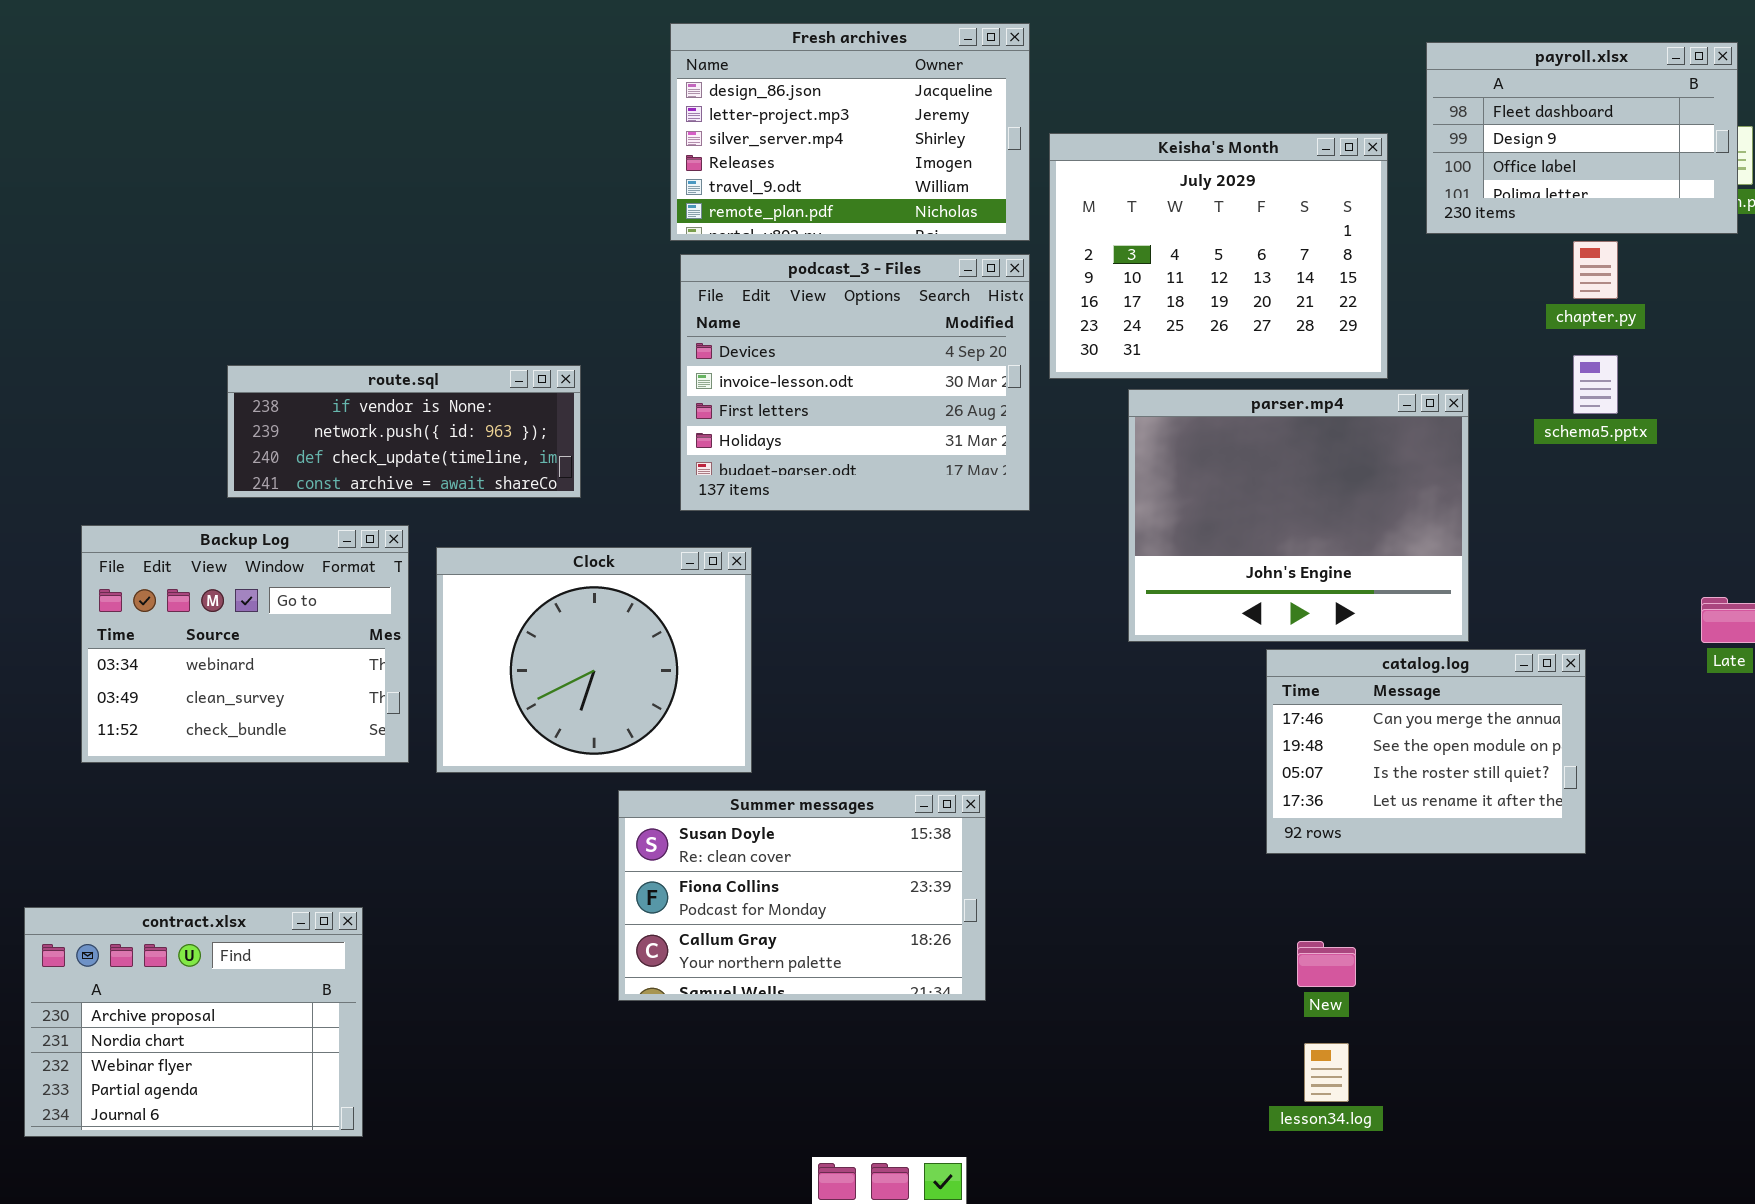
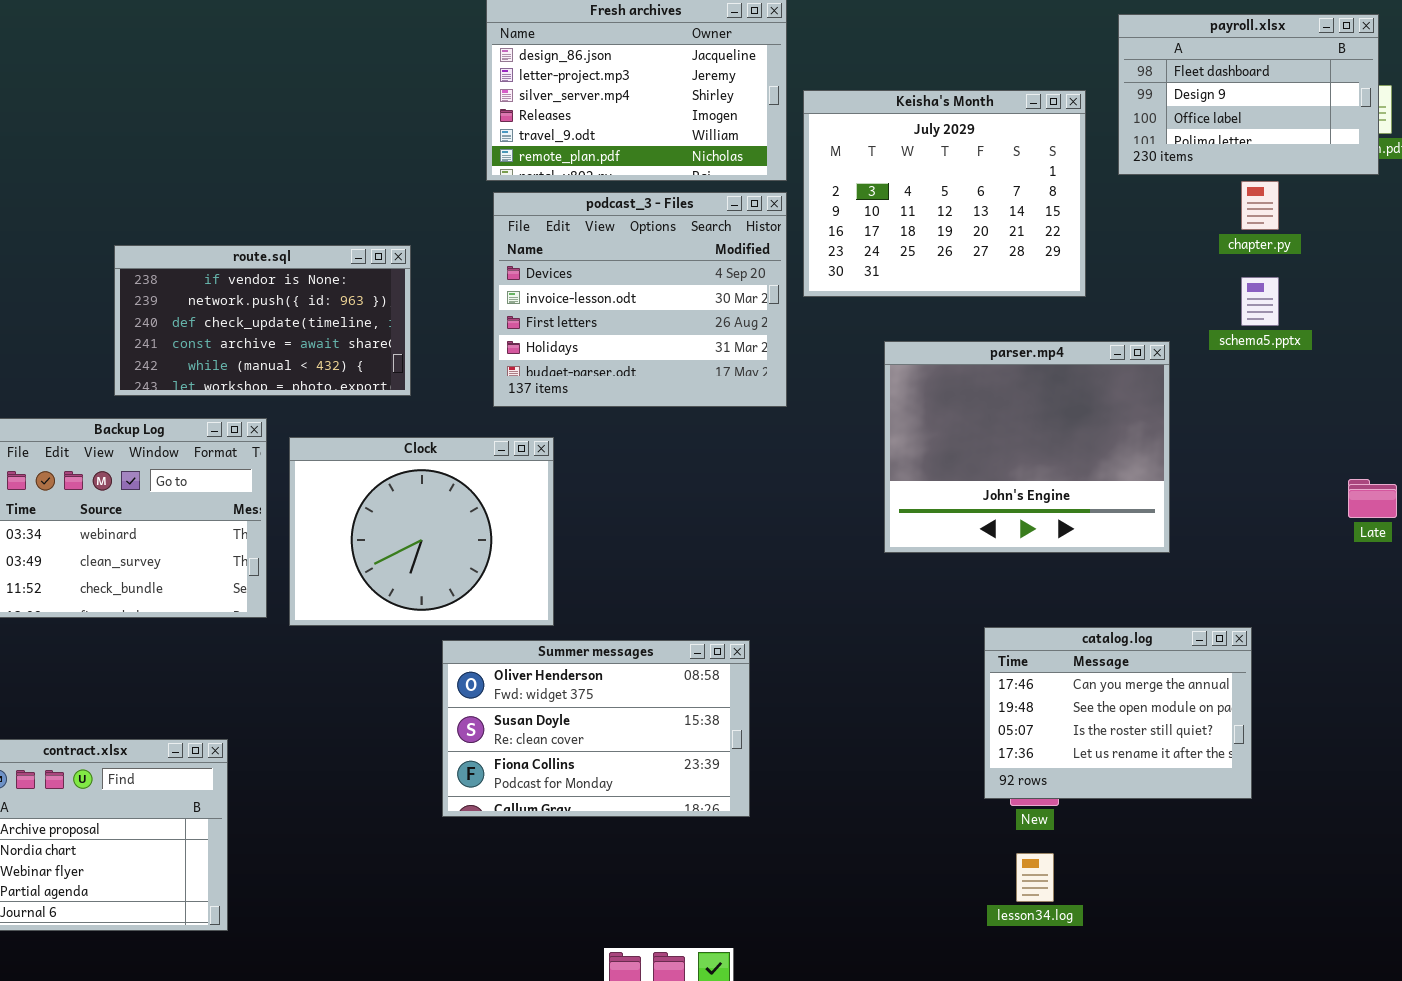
route.sql: [227,365,581,498] -> [114,245,411,396], resized
parser.mp4: [1128,389,1469,642] -> [884,341,1170,553], moved
catalog.log: [1266,649,1586,854] -> [984,627,1252,799], moved
Summer messages: [618,790,986,1001] -> [442,640,750,817], scrolled up 1 row

